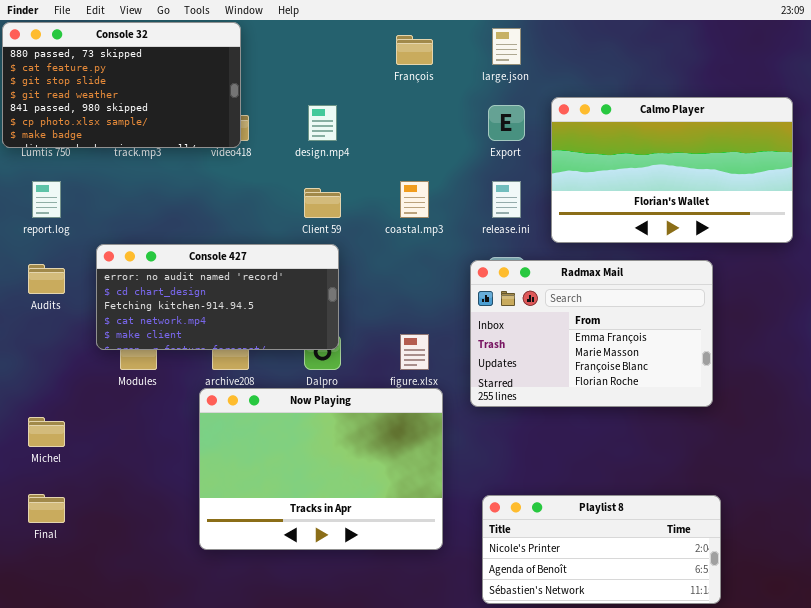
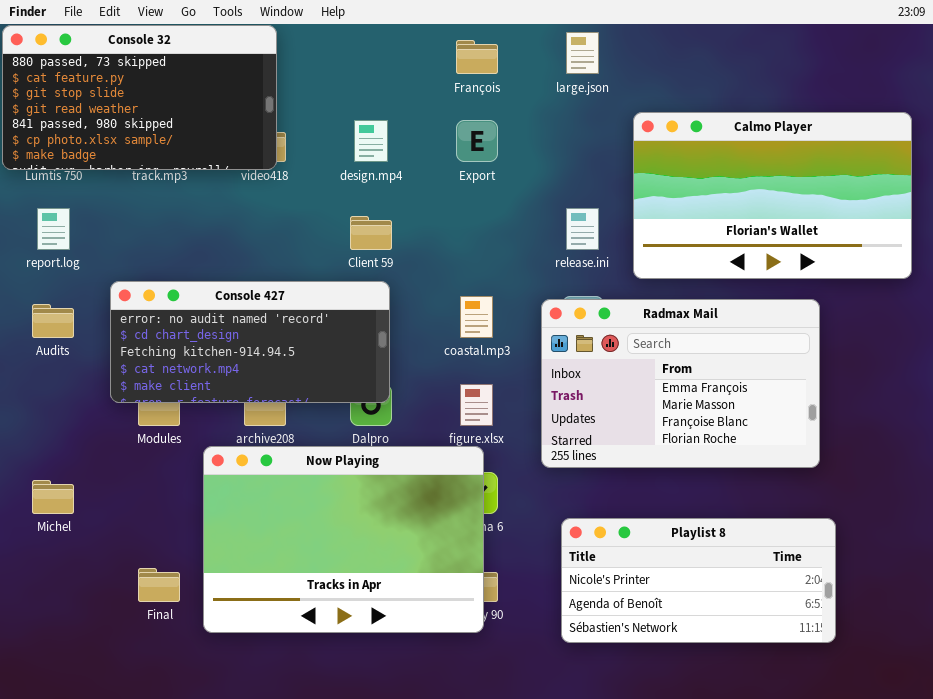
Export: [488,105,525,141] -> [456,120,498,162], moved
coastal.mp3: [400,181,429,218] -> [460,296,493,338], moved
Now Playing: [199,388,443,550] -> [203,446,484,633], moved
Final: [28,494,65,523] -> [138,568,180,602], moved
Playlist 8: [482,495,721,604] -> [561,518,836,643], moved

